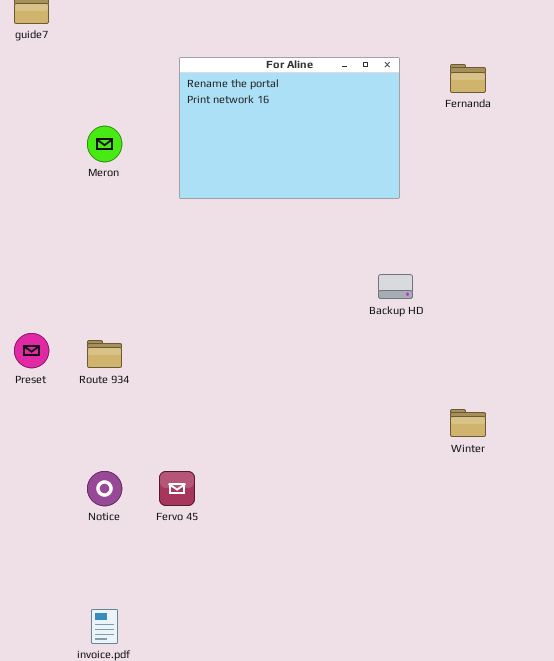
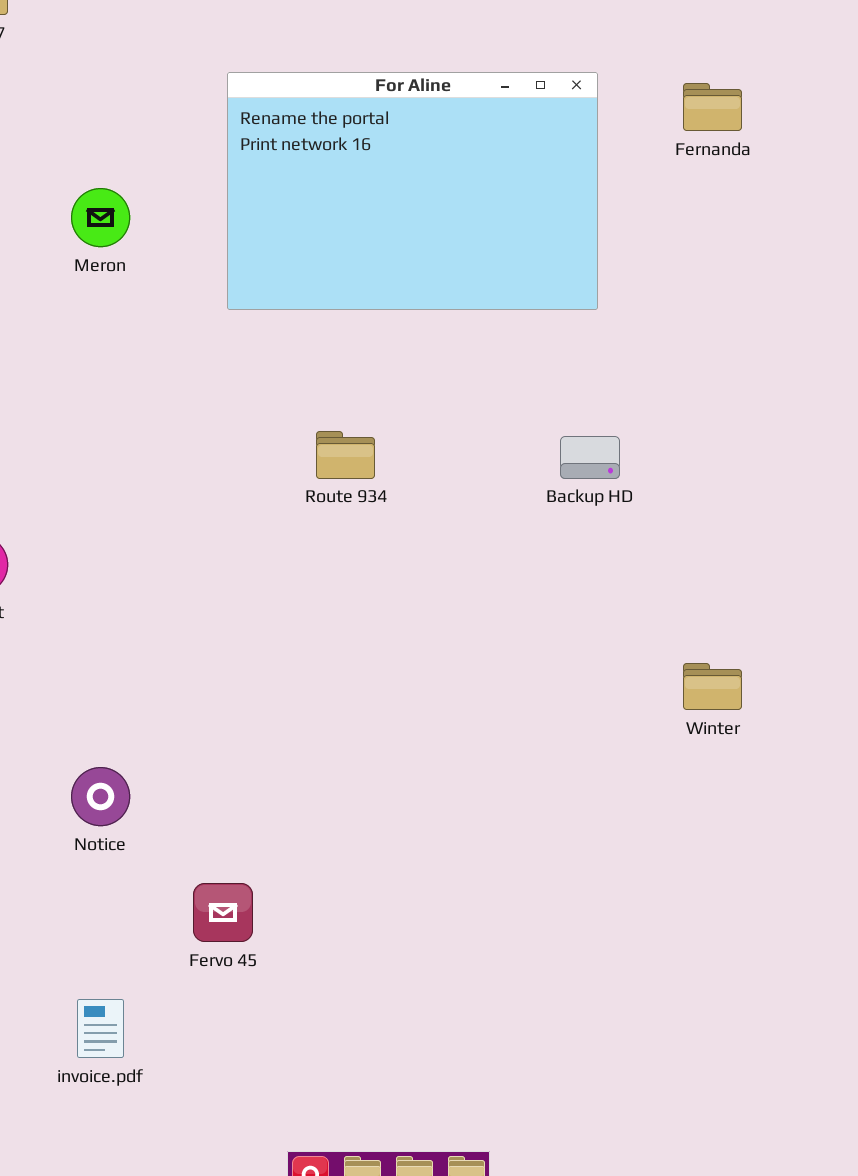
Route 934: [87,340,122,368] -> [316,431,375,479], moved
Fervo 45: [159,471,195,506] -> [193,883,253,942], moved

